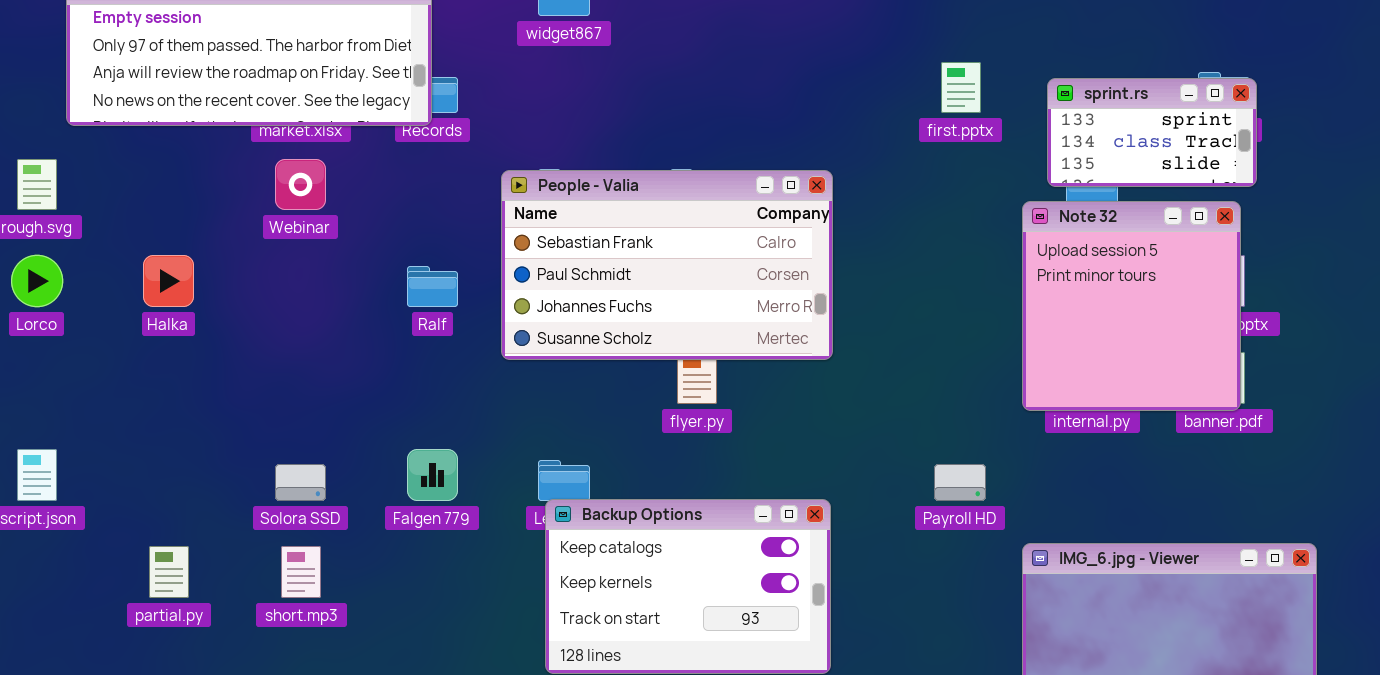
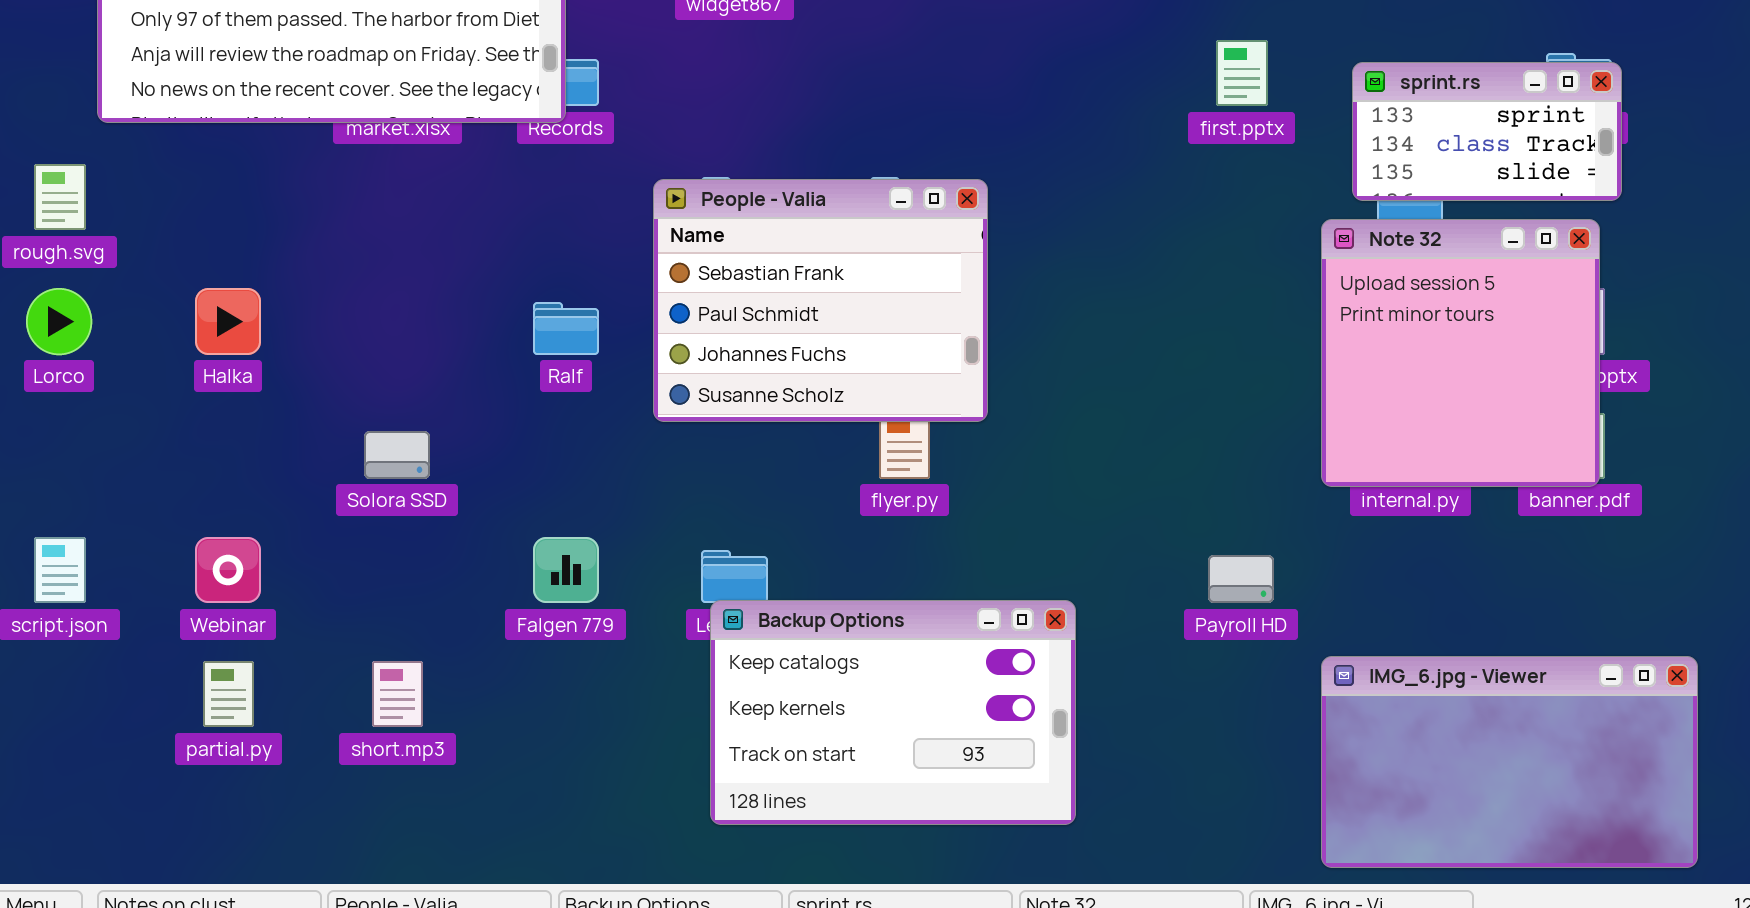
Webinar: [275,159,326,210] -> [195,537,261,603], moved
People - Valia: [501,170,833,360] -> [653,179,988,422], resized
Solora SSD: [275,464,326,501] -> [364,431,430,479], moved

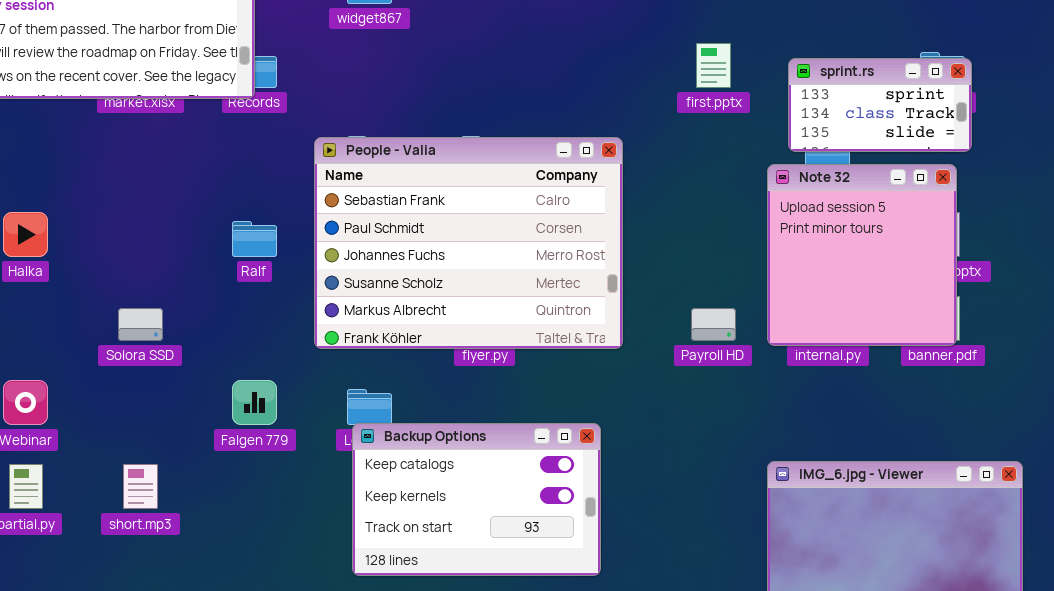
People - Valia: [653,179,988,422] -> [314,137,623,349], resized
Payroll HD: [1208,555,1274,603] -> [691,308,736,341], moved

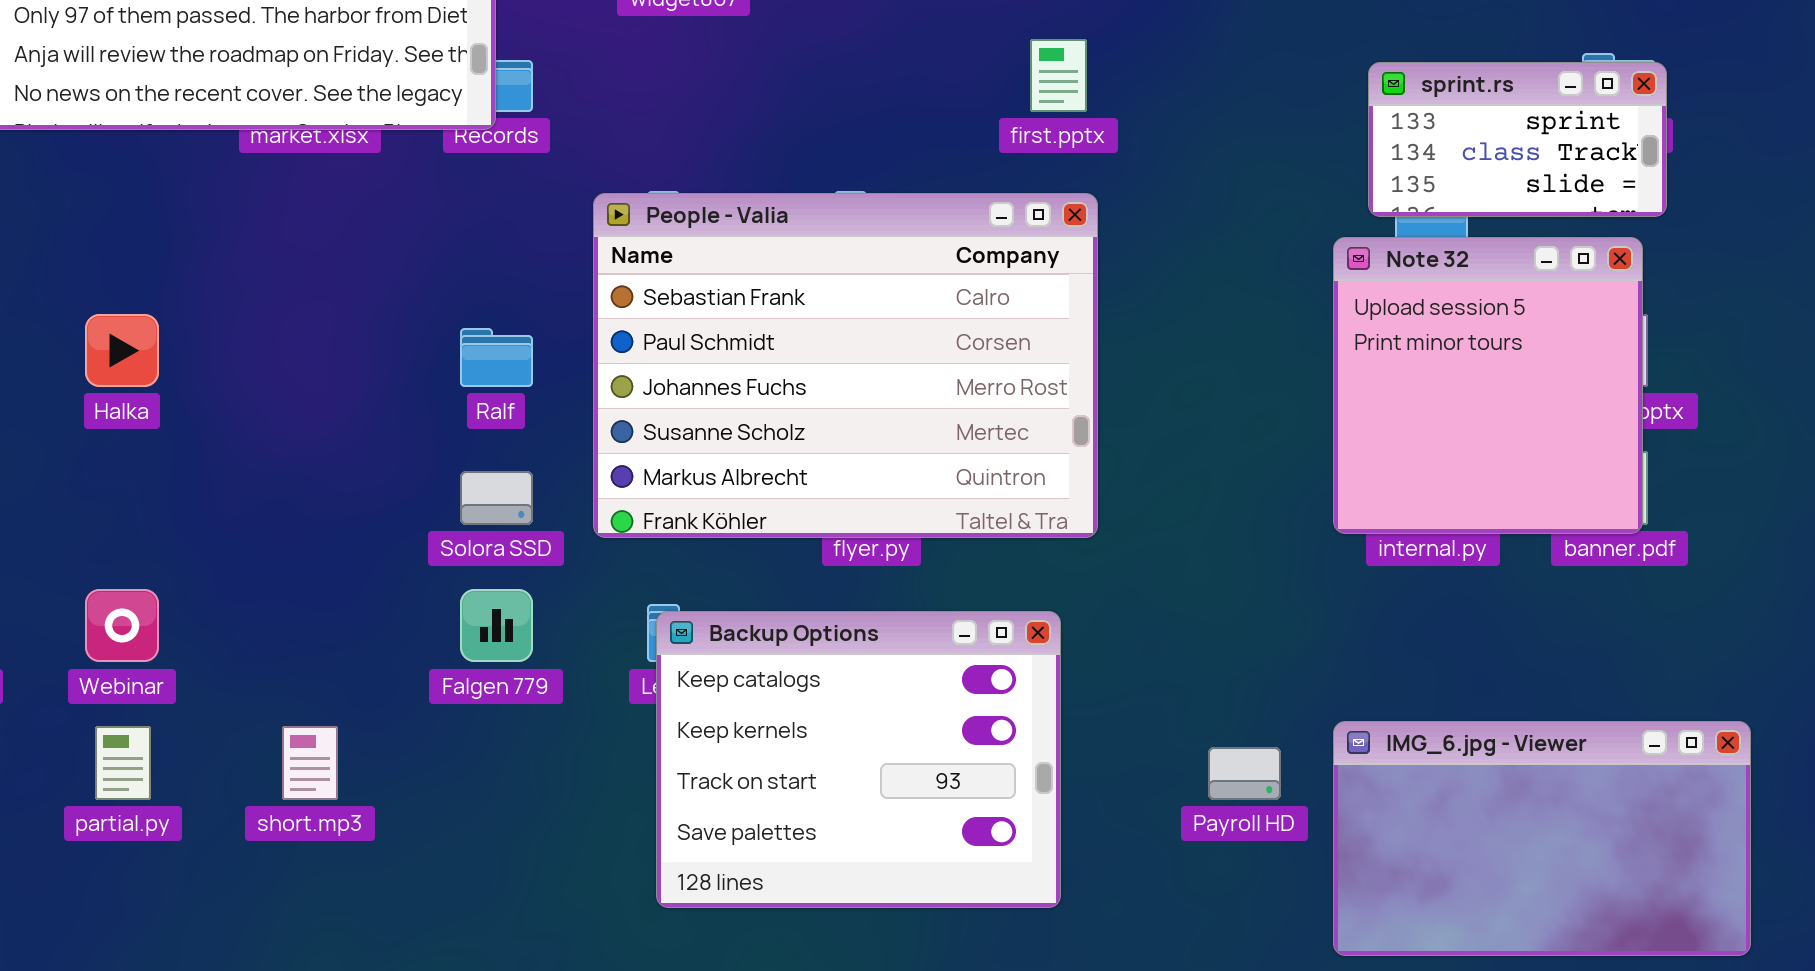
first.pptx: [696,43,731,88] -> [1030,39,1087,112], moved
Solora SSD: [118,308,163,341] -> [460,471,533,525], moved
Payroll HD: [691,308,736,341] -> [1208,747,1281,800], moved
Backup Options: [352,423,601,576] -> [656,611,1061,908], resized

